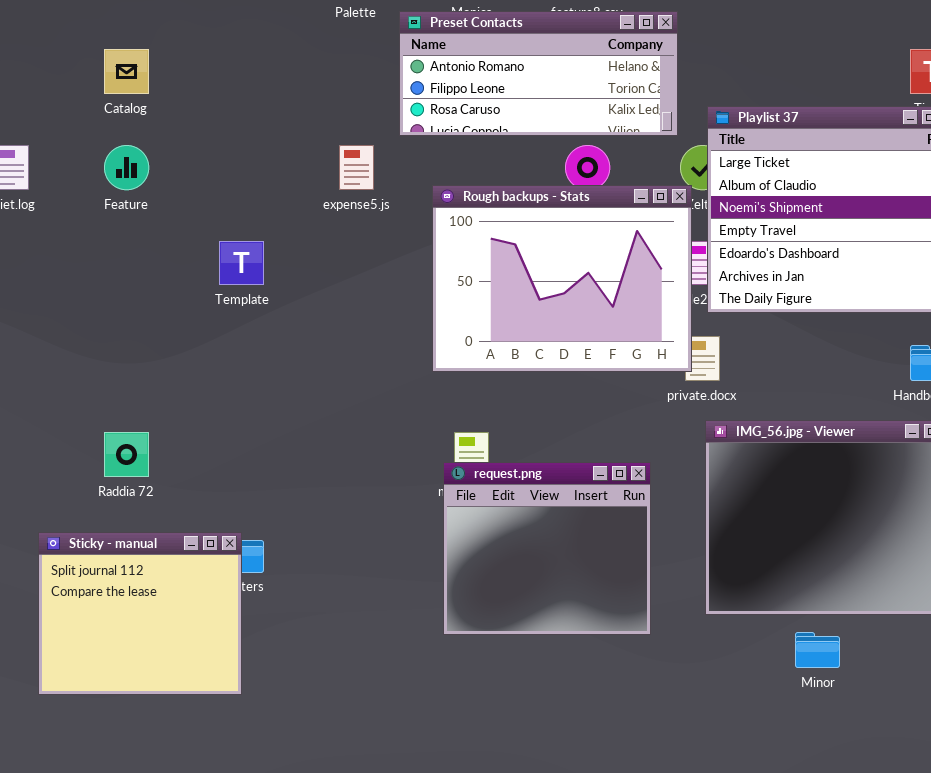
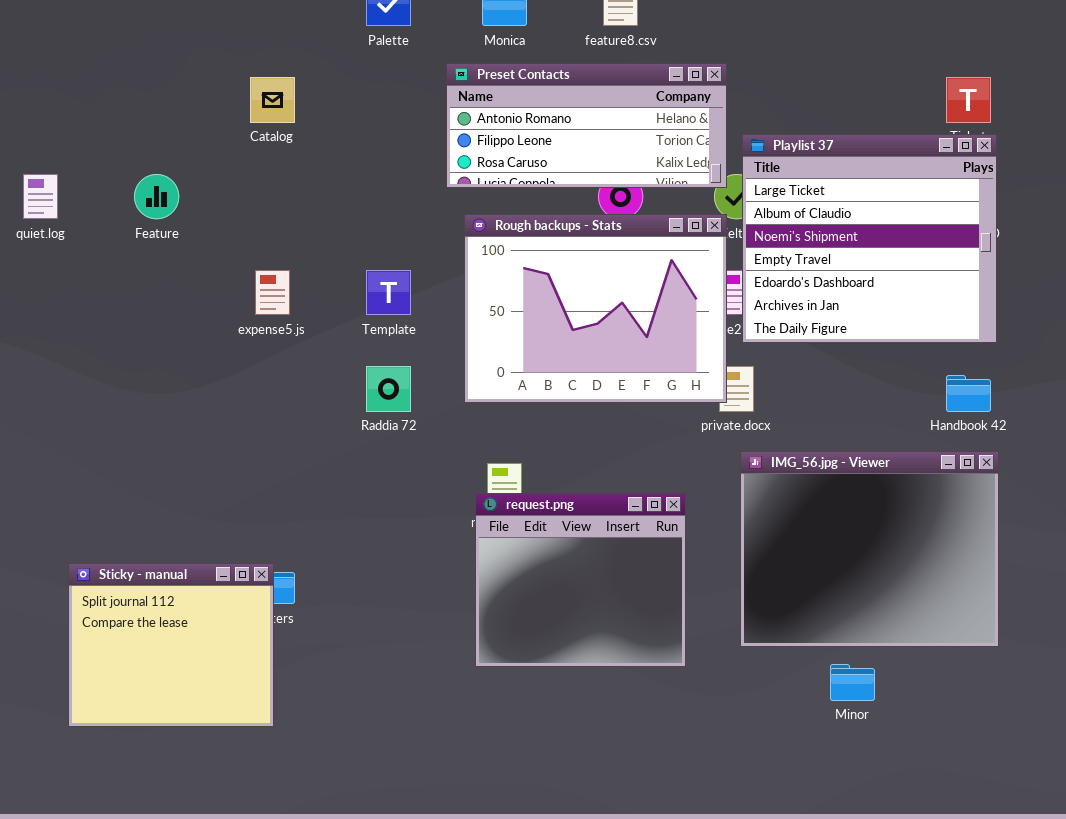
Preset Contacts: [399,11,678,136] -> [446,63,727,188], moved
Catalog: [104,49,149,94] -> [250,77,295,123], moved
expense5.js: [339,145,374,190] -> [255,270,290,315], moved
Template: [219,241,264,285] -> [366,270,411,315], moved
Raddia 72: [104,432,149,477] -> [366,366,411,412], moved

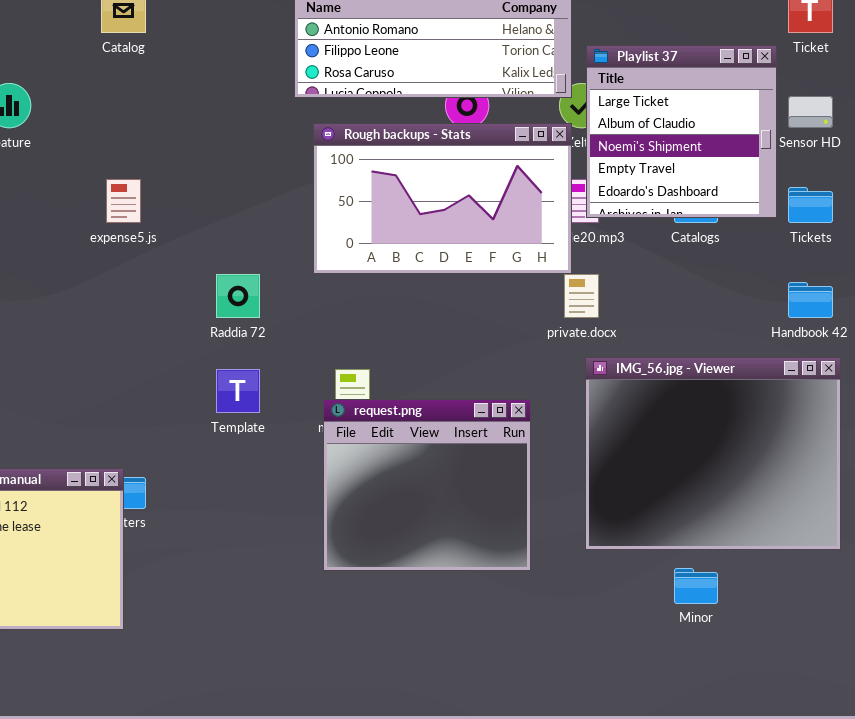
Playlist 37: [742,134,997,343] -> [586,45,777,218], resized
Rough backups - Stats: [464,214,727,403] -> [313,123,572,274], resized
Template: [366,270,411,315] -> [216,369,260,413], moved

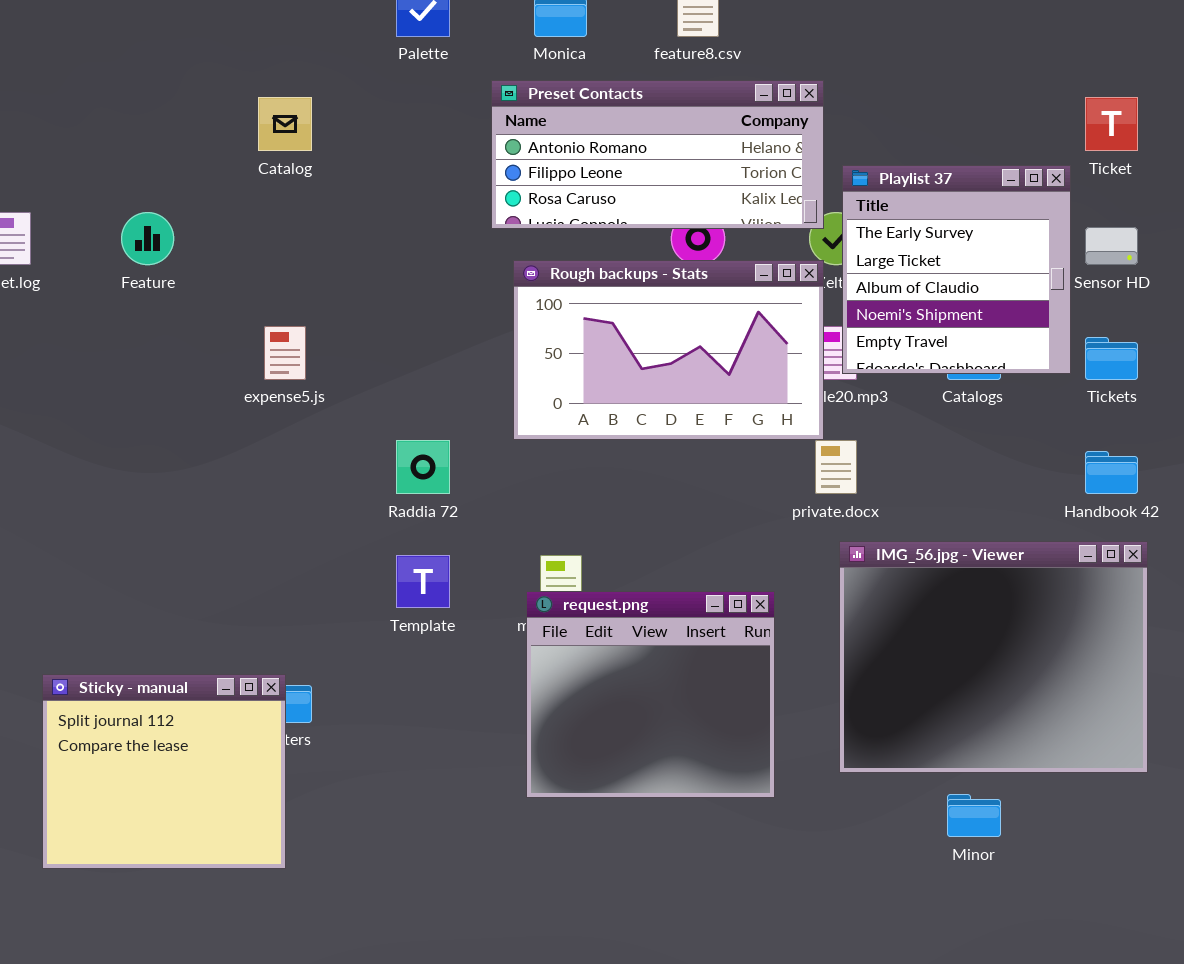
Playlist 37: [586,45,777,218] -> [842,165,1071,374], scrolled up 1 row

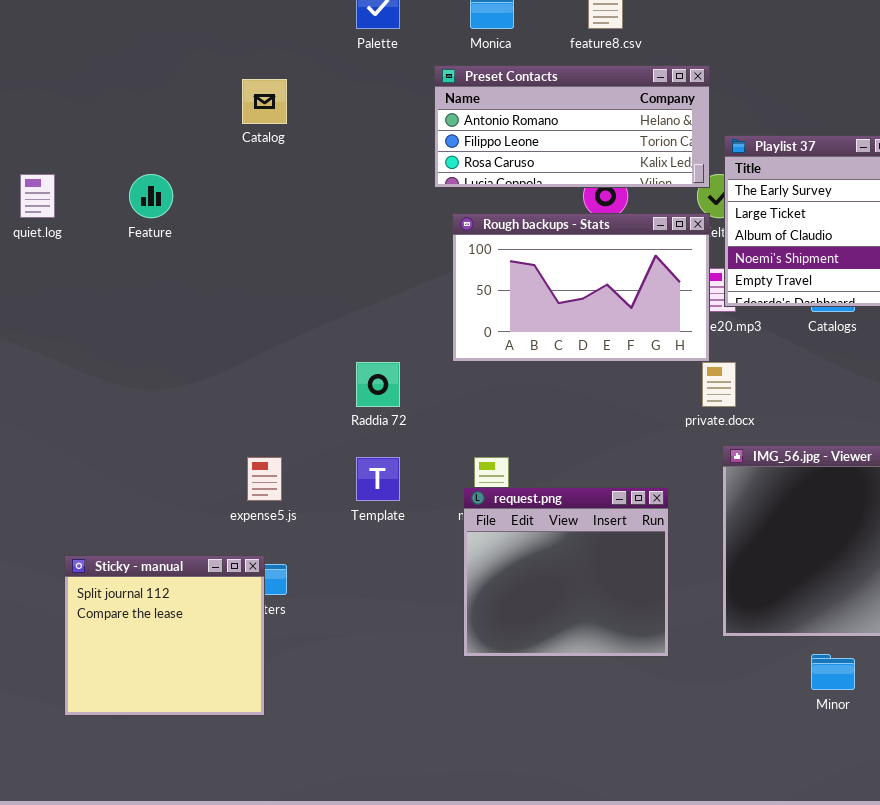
expense5.js: [264,326,306,380] -> [247,457,282,501], moved

